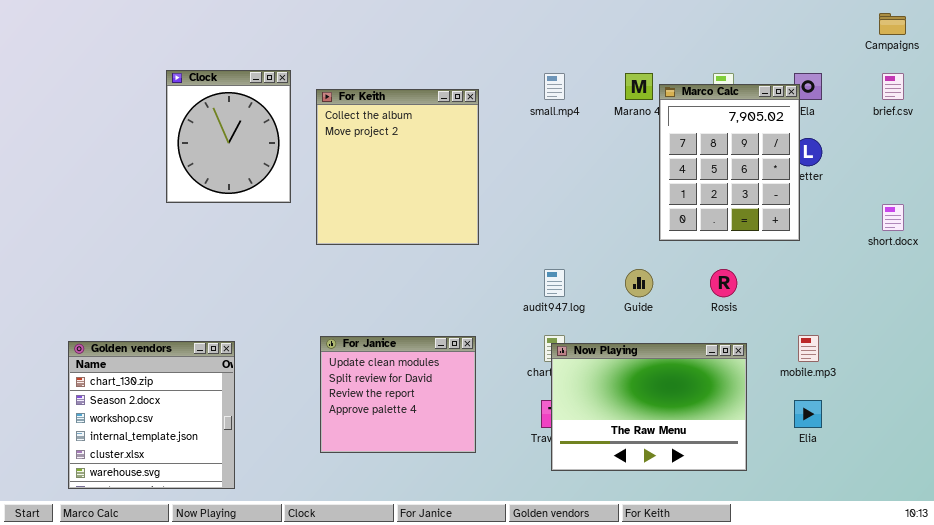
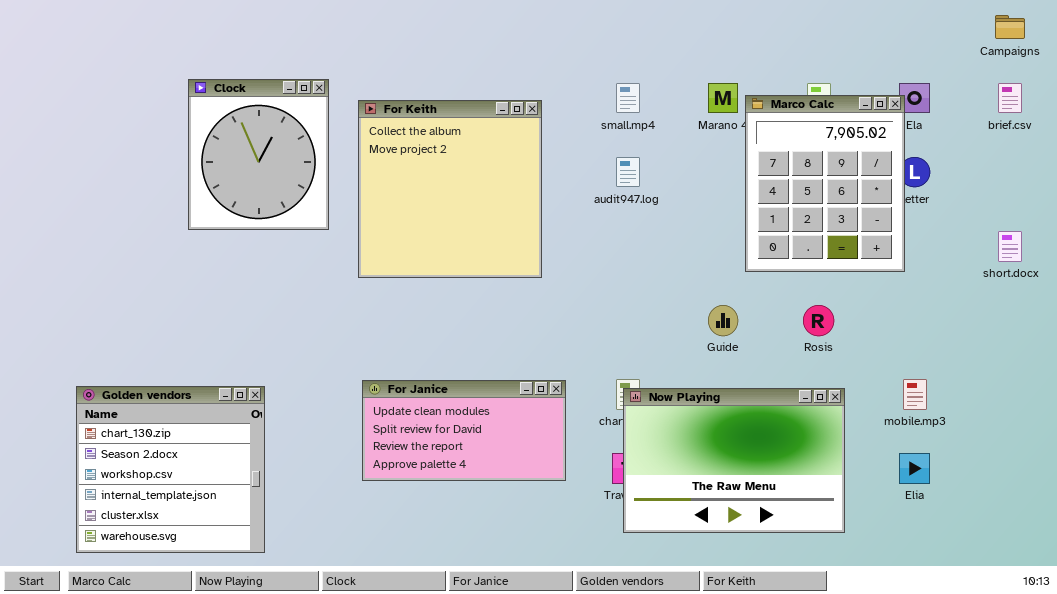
audit947.log: [544,269,565,297] -> [616,157,640,187], moved
For Janice: [320,336,476,453] -> [362,380,566,481], resized

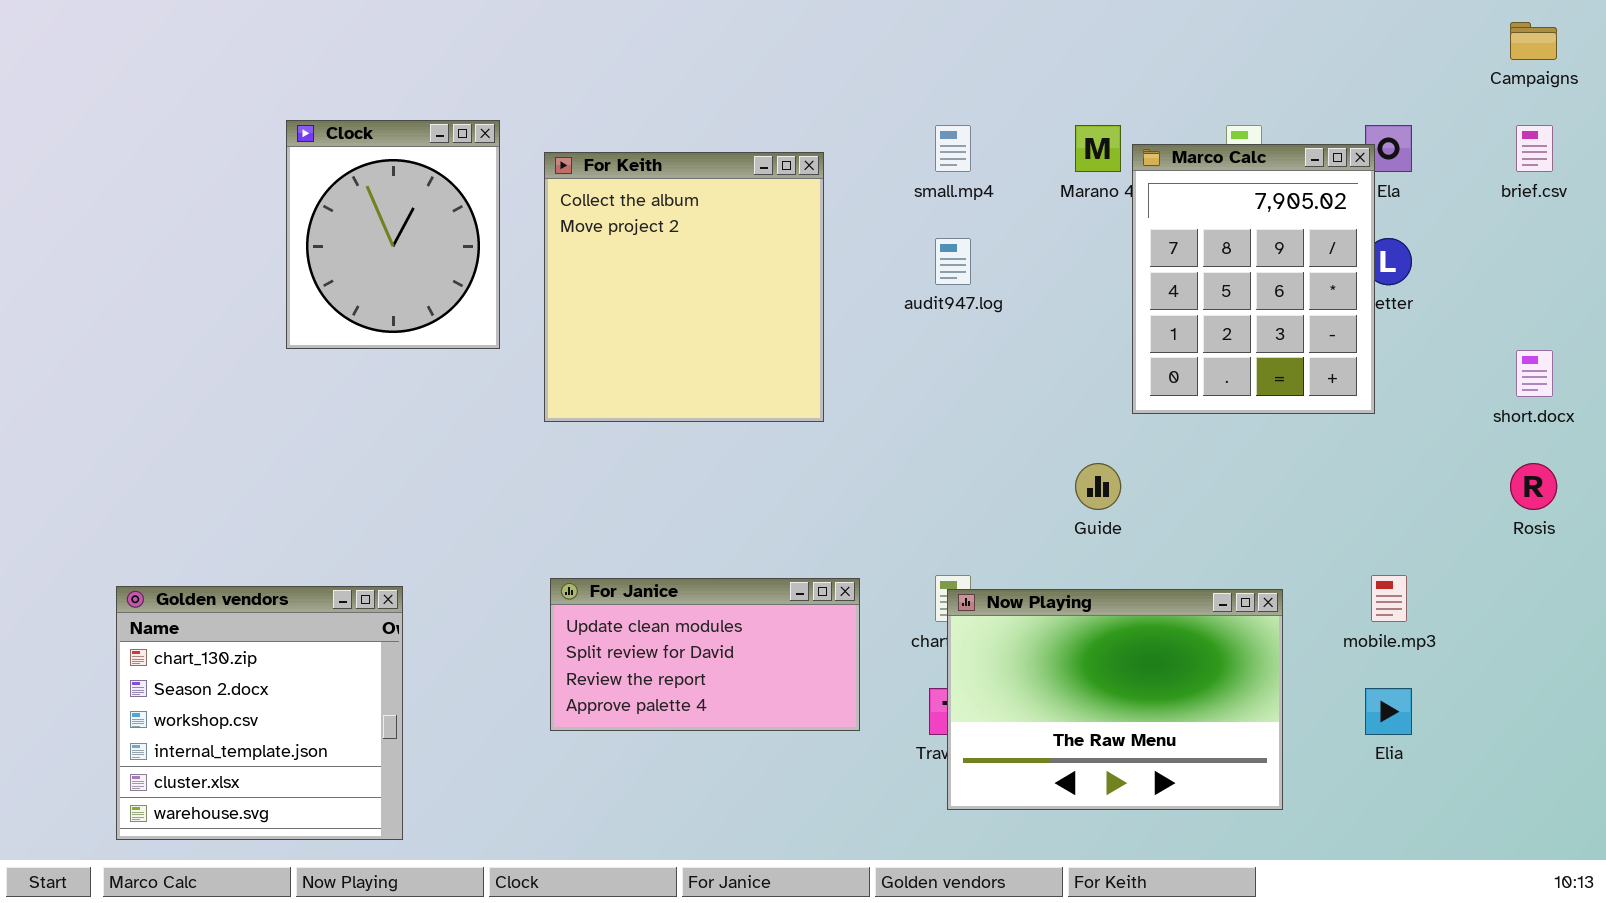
Rosis: [803,305,834,336] -> [1510,463,1557,510], moved

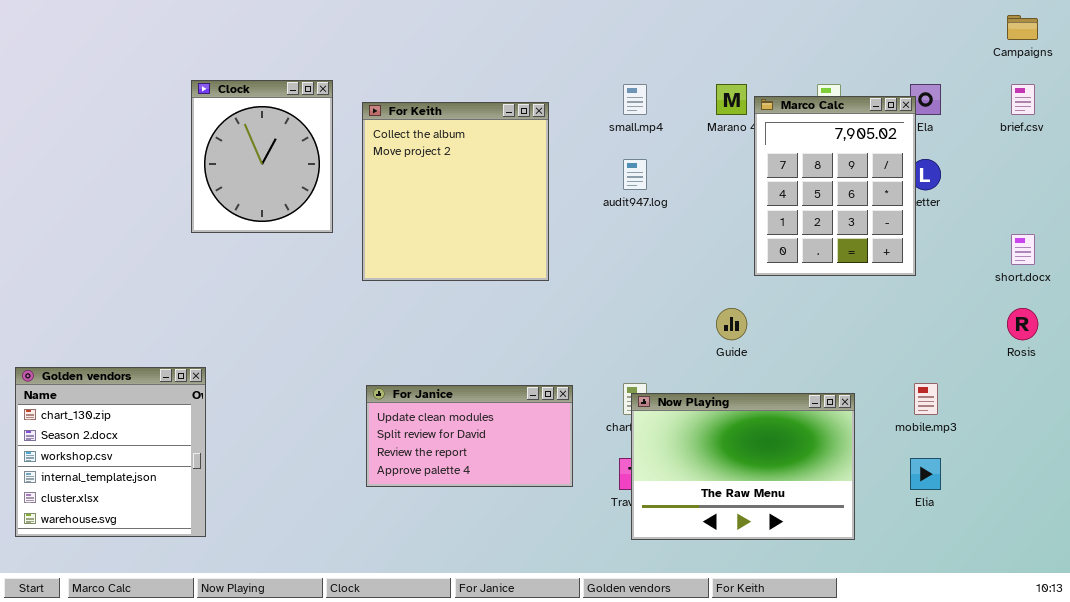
Golden vendors: [116,586,403,840] -> [15,367,206,537], moved

